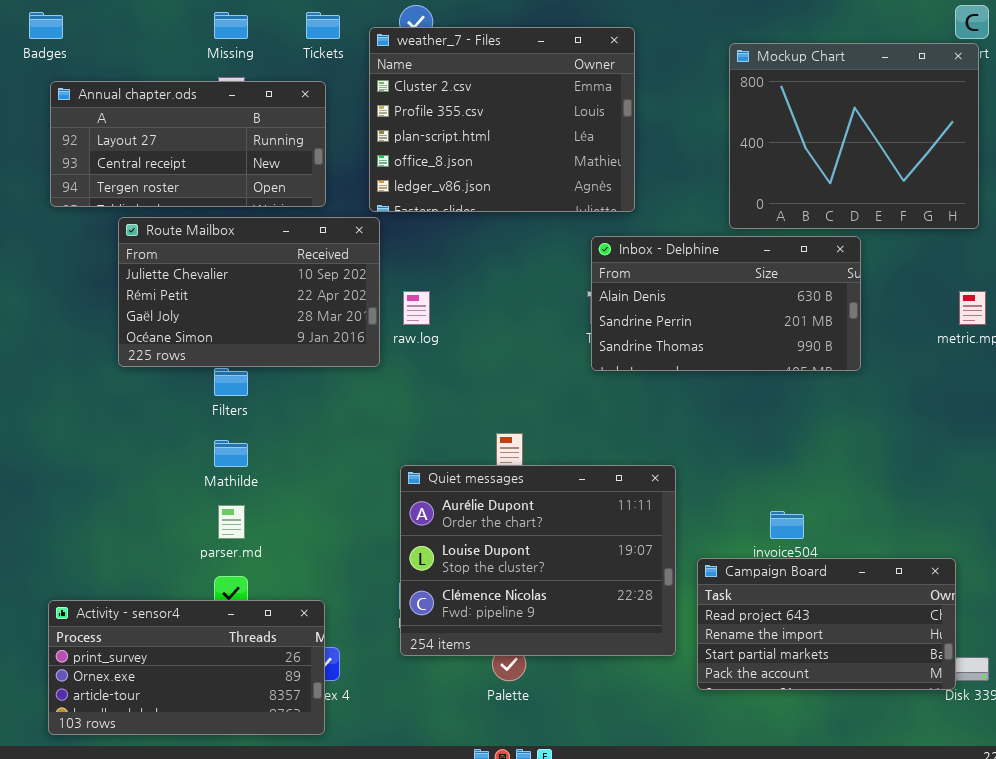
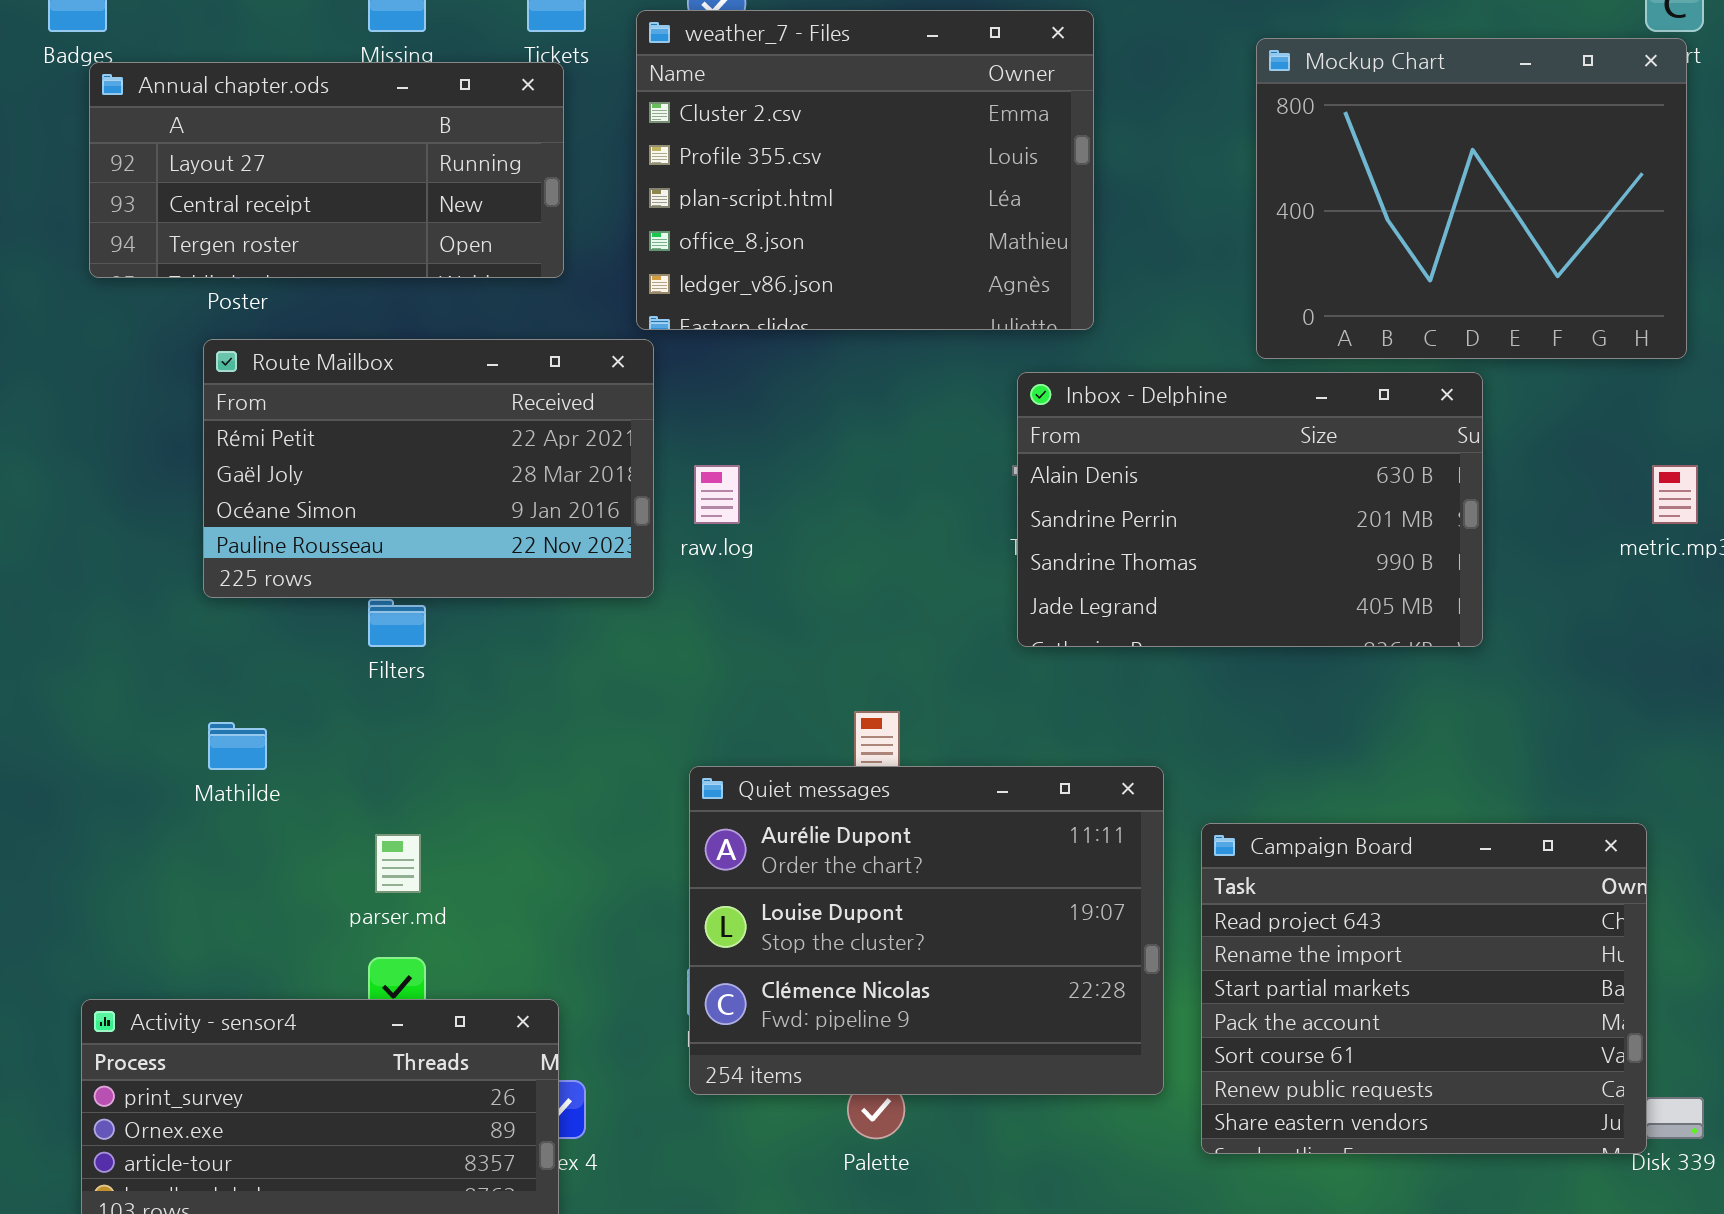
Annual chapter.ods: [50,81,326,207] -> [89,62,564,278], moved
Route Mailbox: [118,217,380,367] -> [203,339,654,598], scrolled down 1 row
Inbox - Delphine: [591,236,861,371] -> [1017,372,1483,647], resized
Mathilde: [214,440,248,467] -> [208,722,267,770], moved
Campaign Board: [697,558,956,690] -> [1201,823,1647,1154], resized

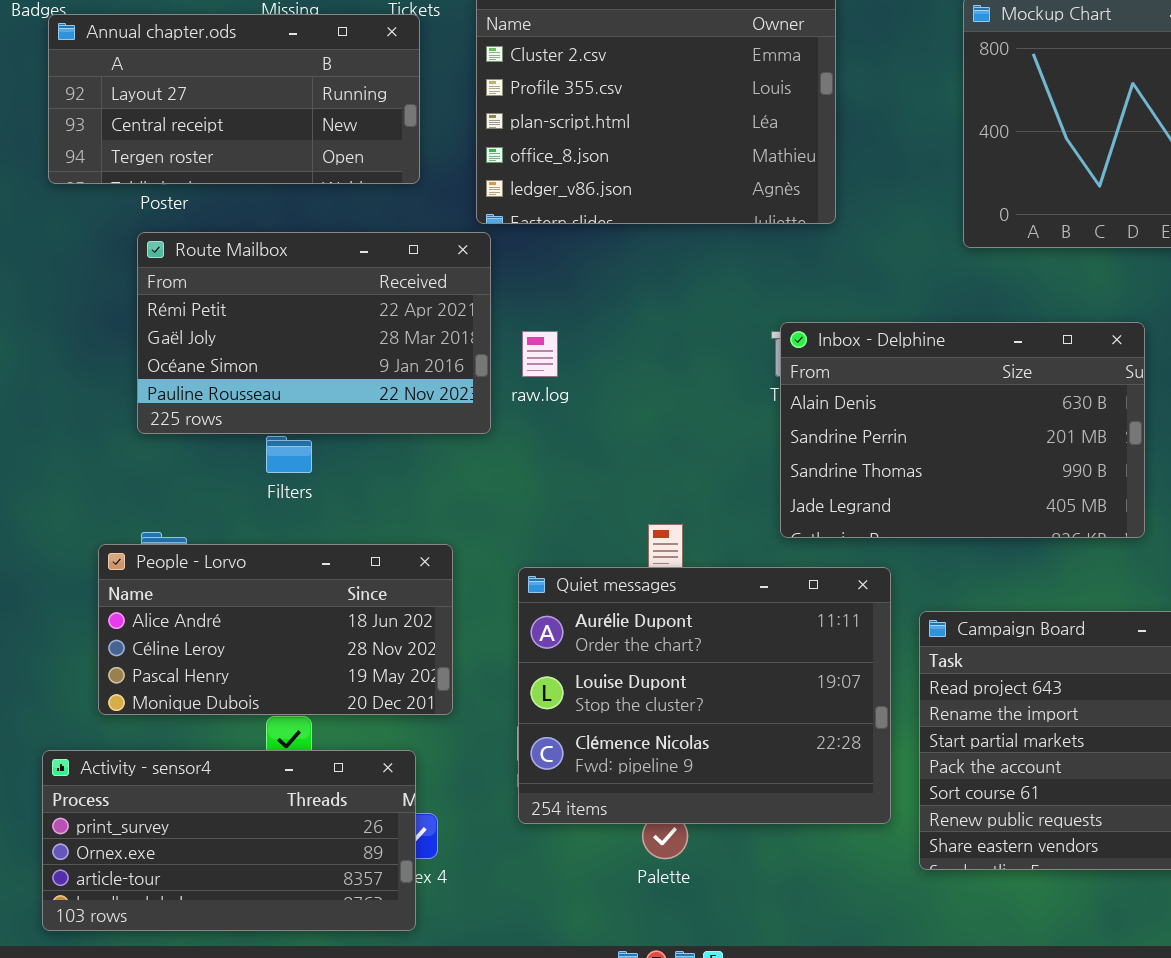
Inbox - Delphine: [1017,372,1483,647] -> [780,322,1145,538], moved
People - Lorvo: none -> [98,544,453,715], opened

